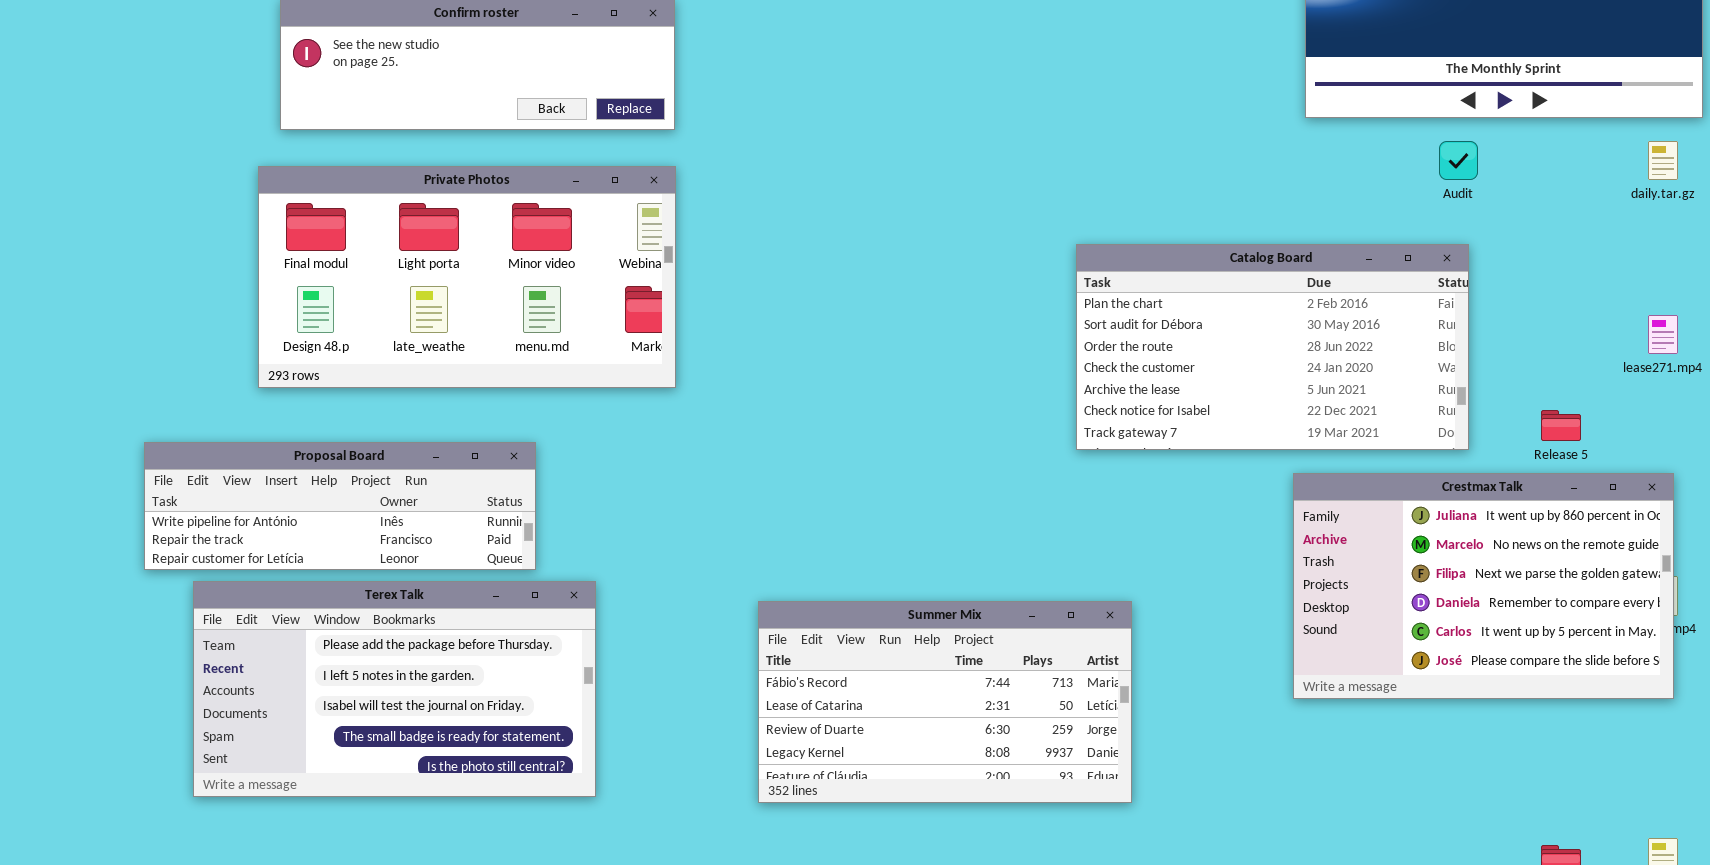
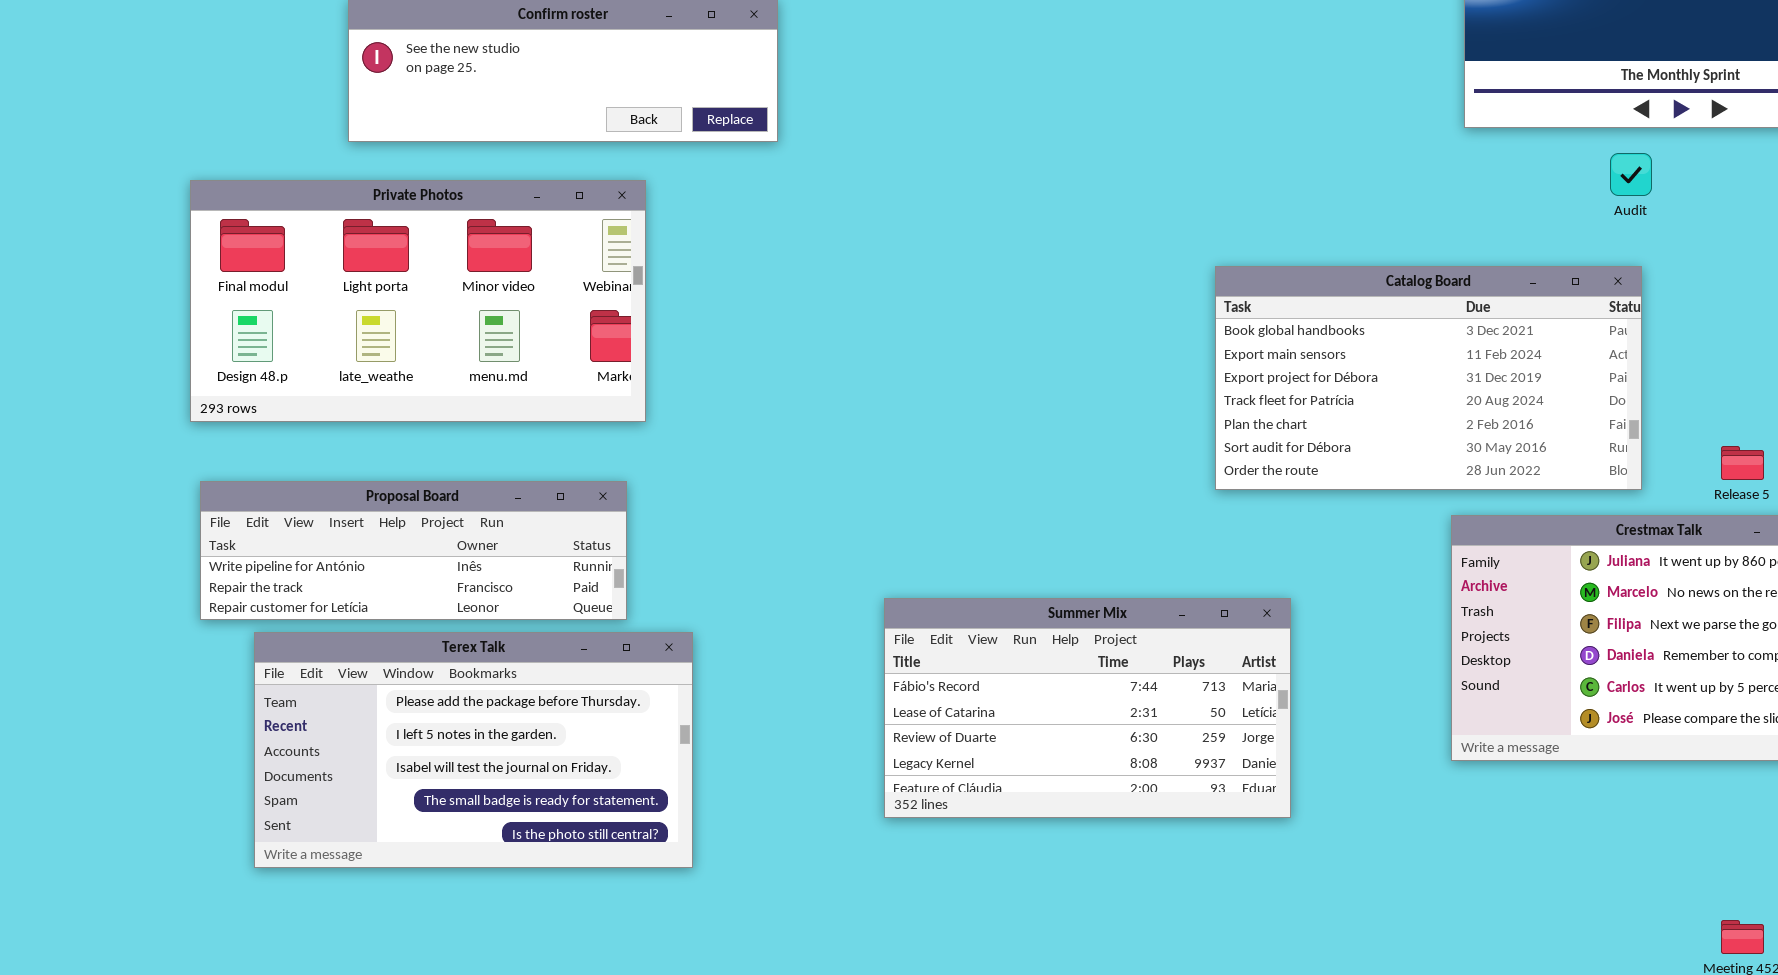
Private Photos: [258,166,676,388] -> [190,180,646,422], moved
Catalog Board: [1076,244,1469,450] -> [1215,266,1642,490], scrolled up 4 rows
Summer Mix: [758,601,1132,803] -> [884,598,1291,818], moved

